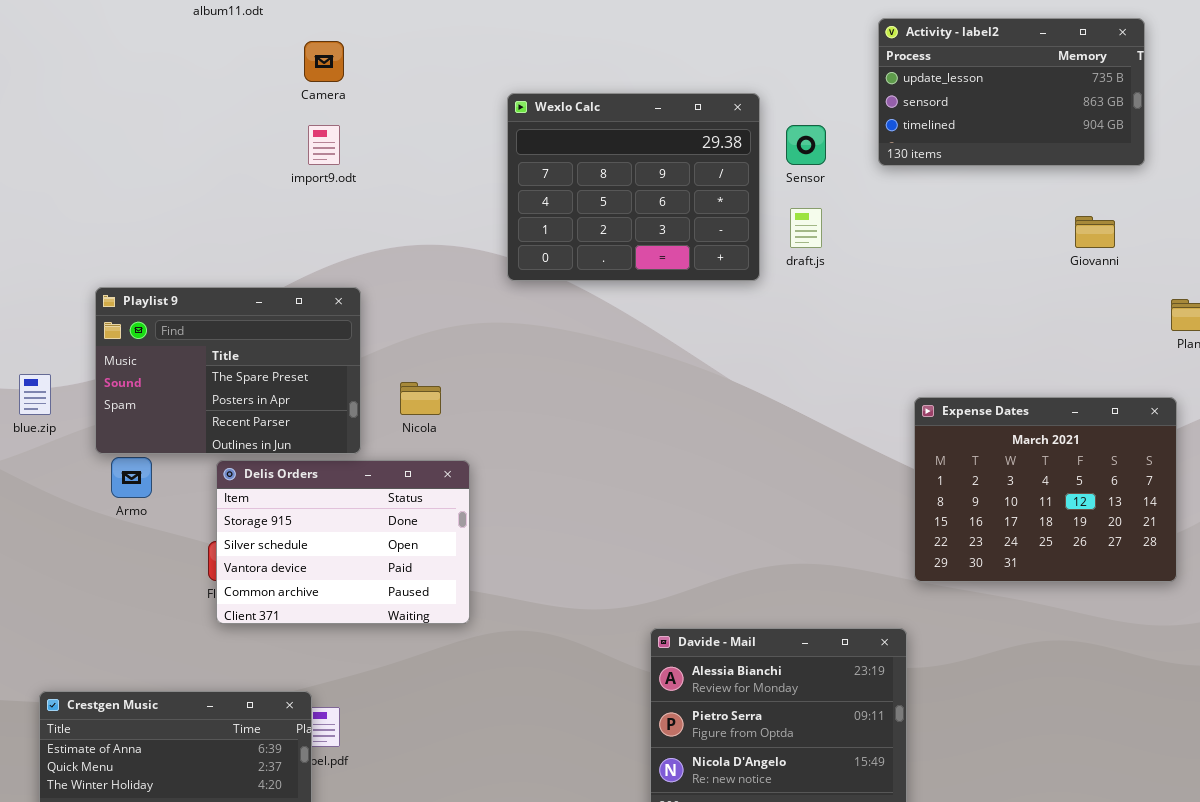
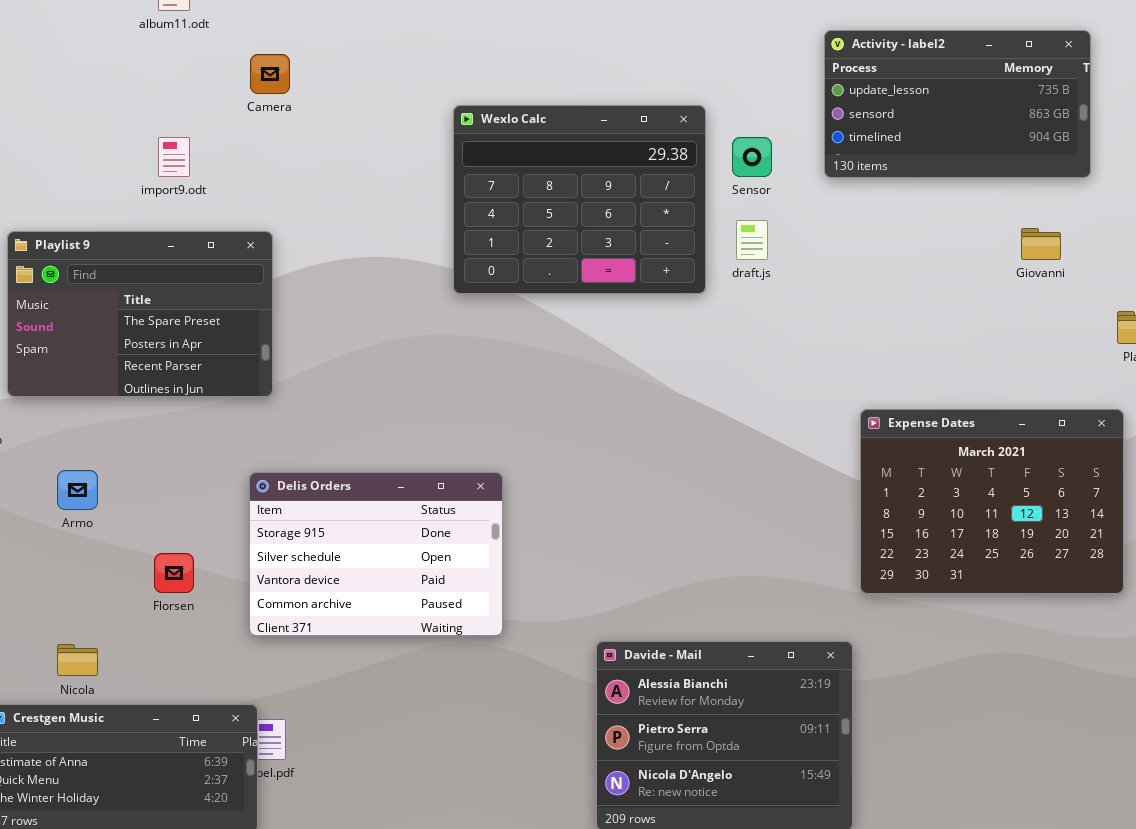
import9.odt: [308,125,340,165] -> [158,137,190,177], moved
Playlist 9: [95,287,361,454] -> [7,231,273,397], moved
Nicola: [400,382,441,415] -> [57,644,98,676], moved
Delis Orders: [216,460,470,624] -> [249,472,503,636], moved

